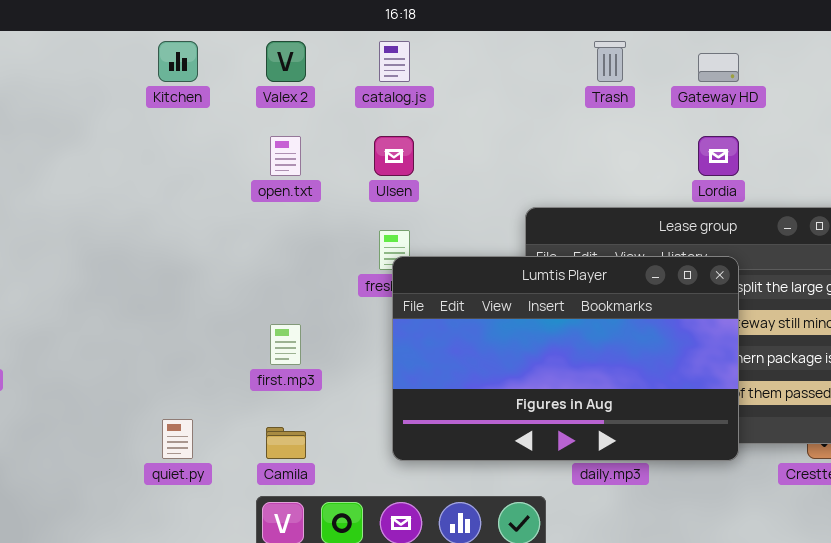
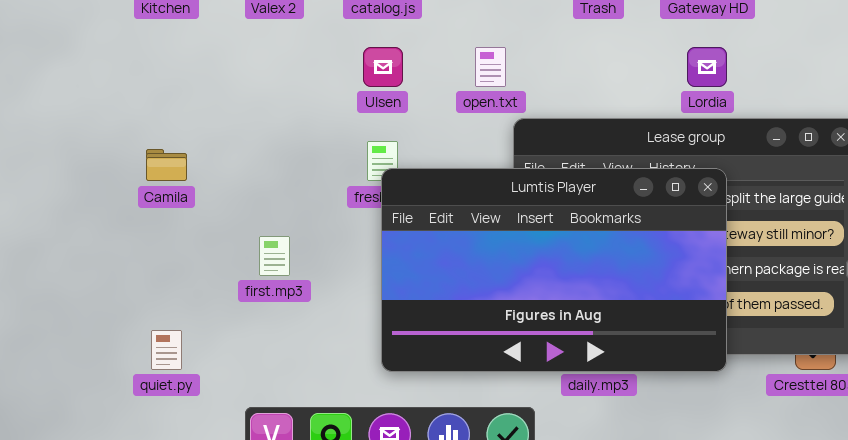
open.txt: [270,136,301,176] -> [475,47,506,87], moved
Camila: [266,427,306,459] -> [146,149,187,181], moved

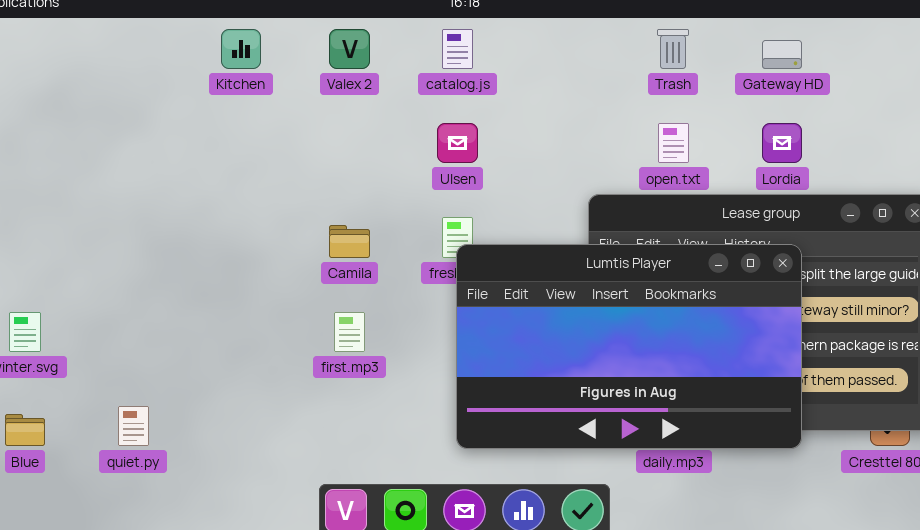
open.txt: [475,47,506,87] -> [658,123,689,163], moved
Camila: [146,149,187,181] -> [329,225,370,258], moved
quiet.py: [151,330,182,370] -> [118,406,149,446], moved

